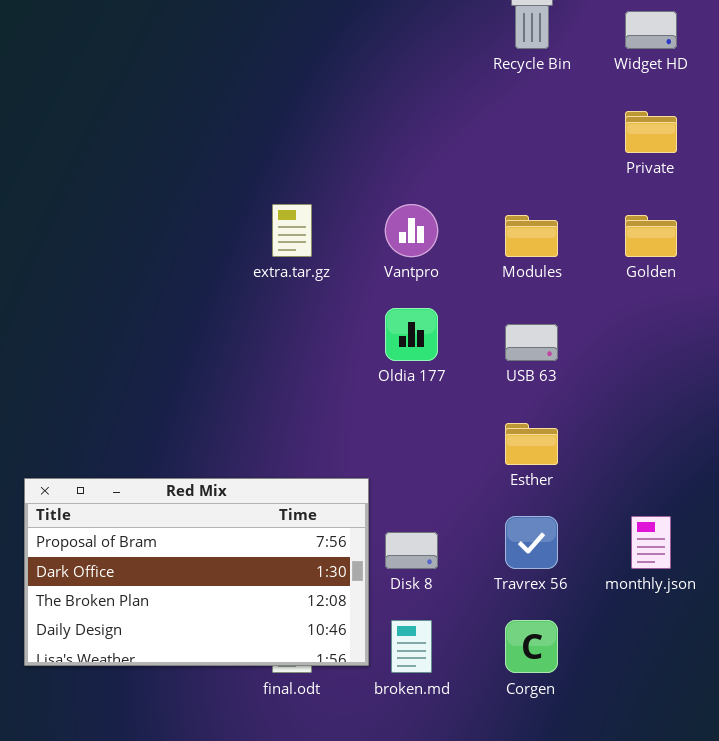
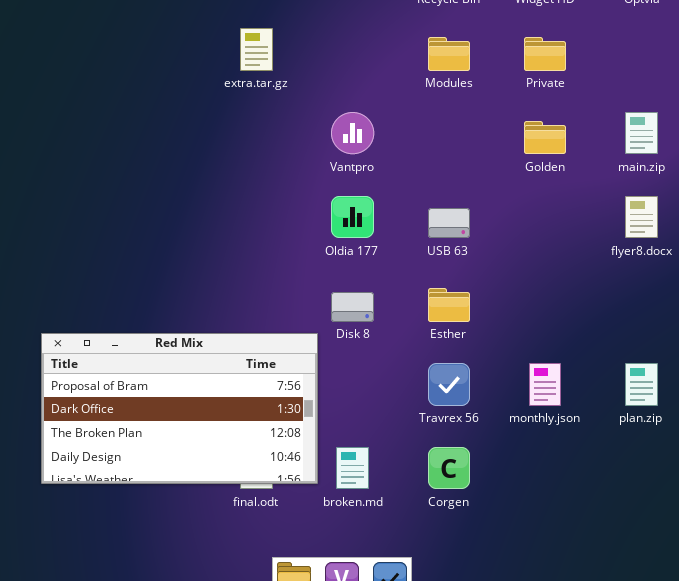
extra.tar.gz: [272,204,312,257] -> [240,28,273,71], moved
Modules: [505,215,558,257] -> [428,37,470,71], moved
Disk 8: [385,532,438,569] -> [331,292,374,322], moved

